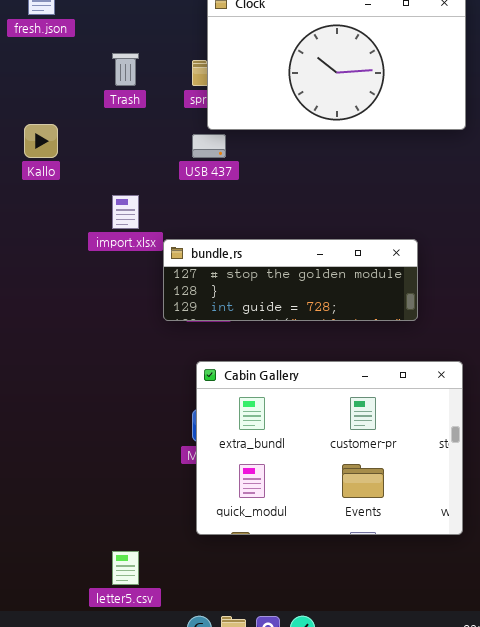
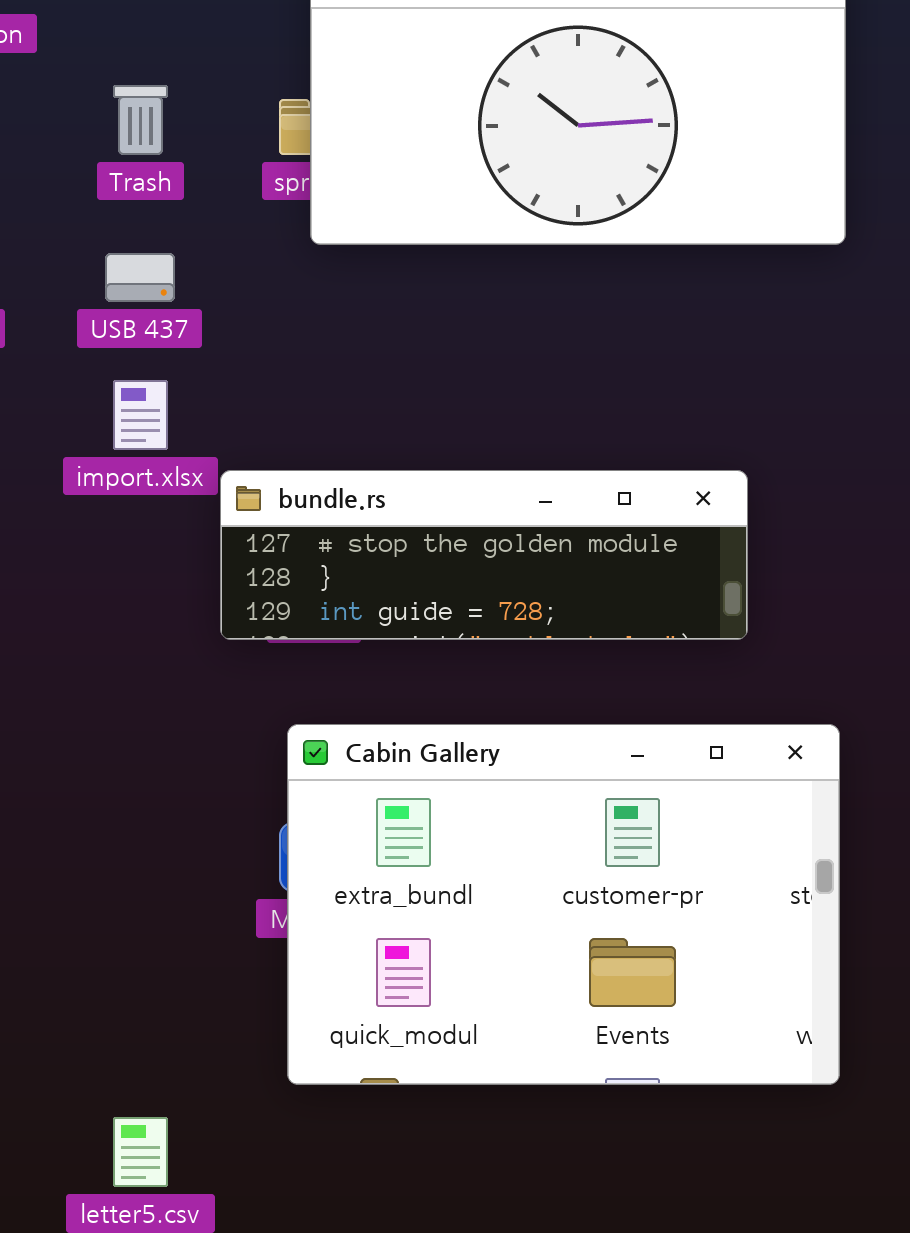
USB 437: [192,134,226,158] -> [105,253,175,302], moved

